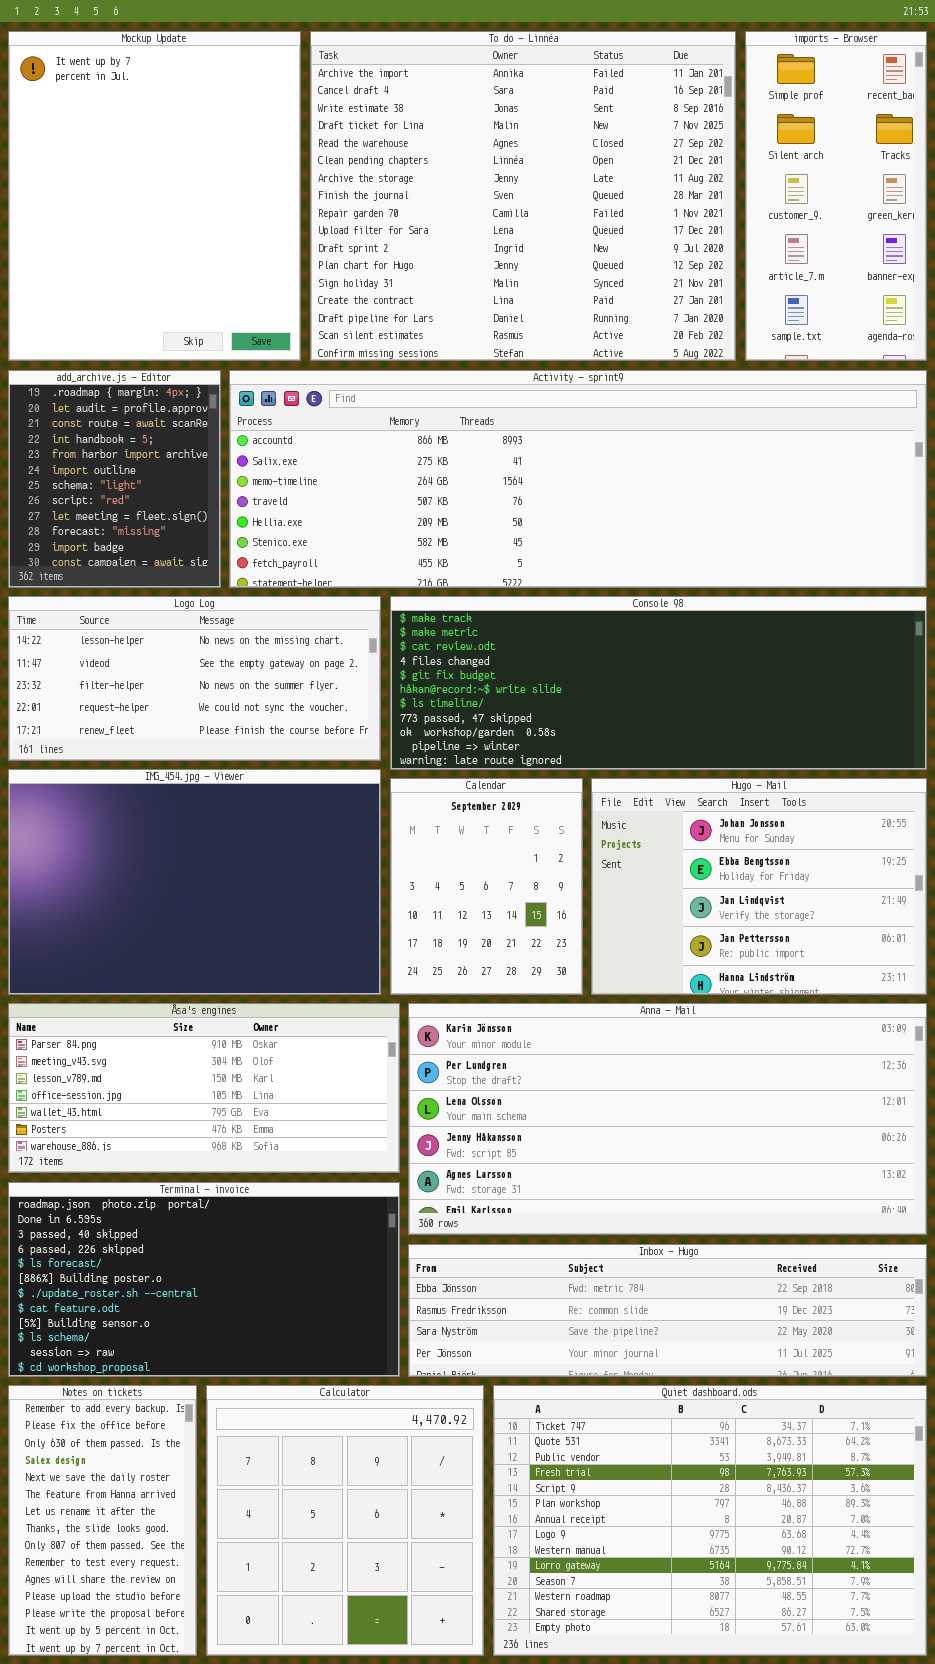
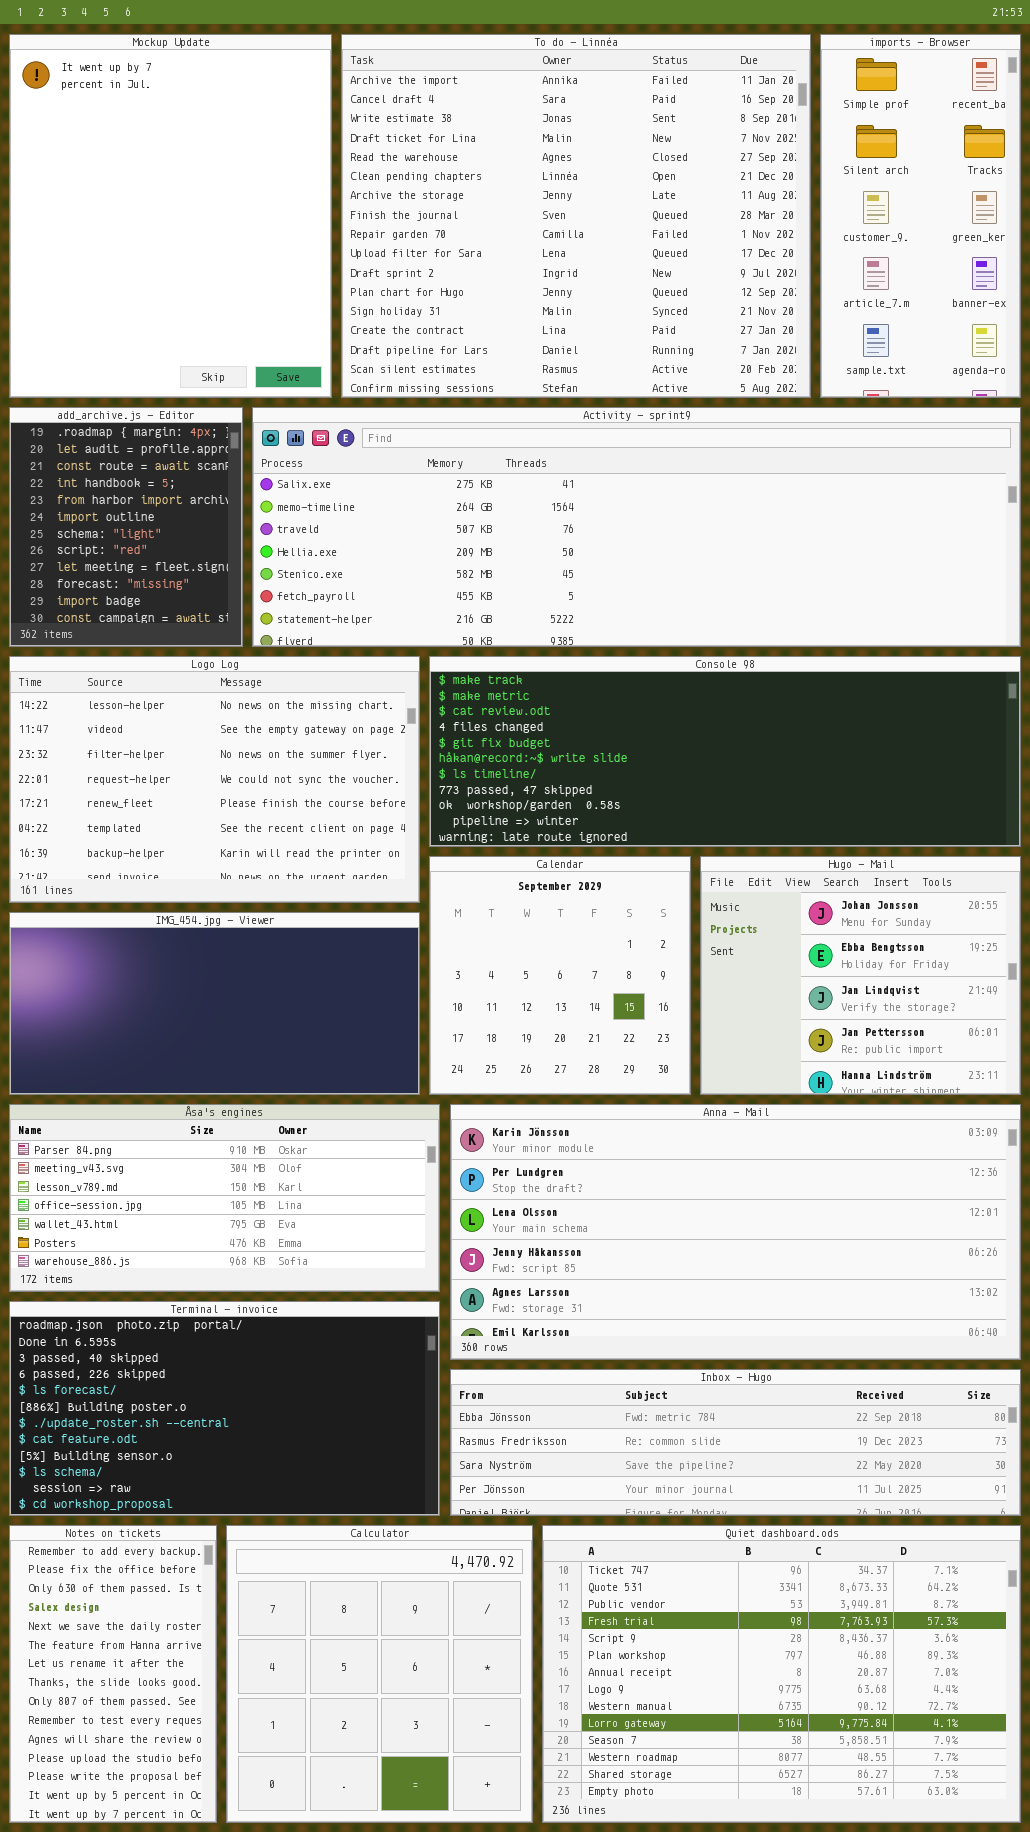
Activity - sprint9: [229,370,927,588] -> [252,407,1021,647], scrolled down 1 row
Logo Log: [8,596,381,761] -> [9,656,420,903], resized
IMG_454.jpg - Viewer: [8,769,381,995] -> [9,912,420,1095], resized
Calendar: [390,778,583,995] -> [429,856,691,1095], resized
Hugo - Mail: [591,778,927,995] -> [700,856,1021,1095], resized

